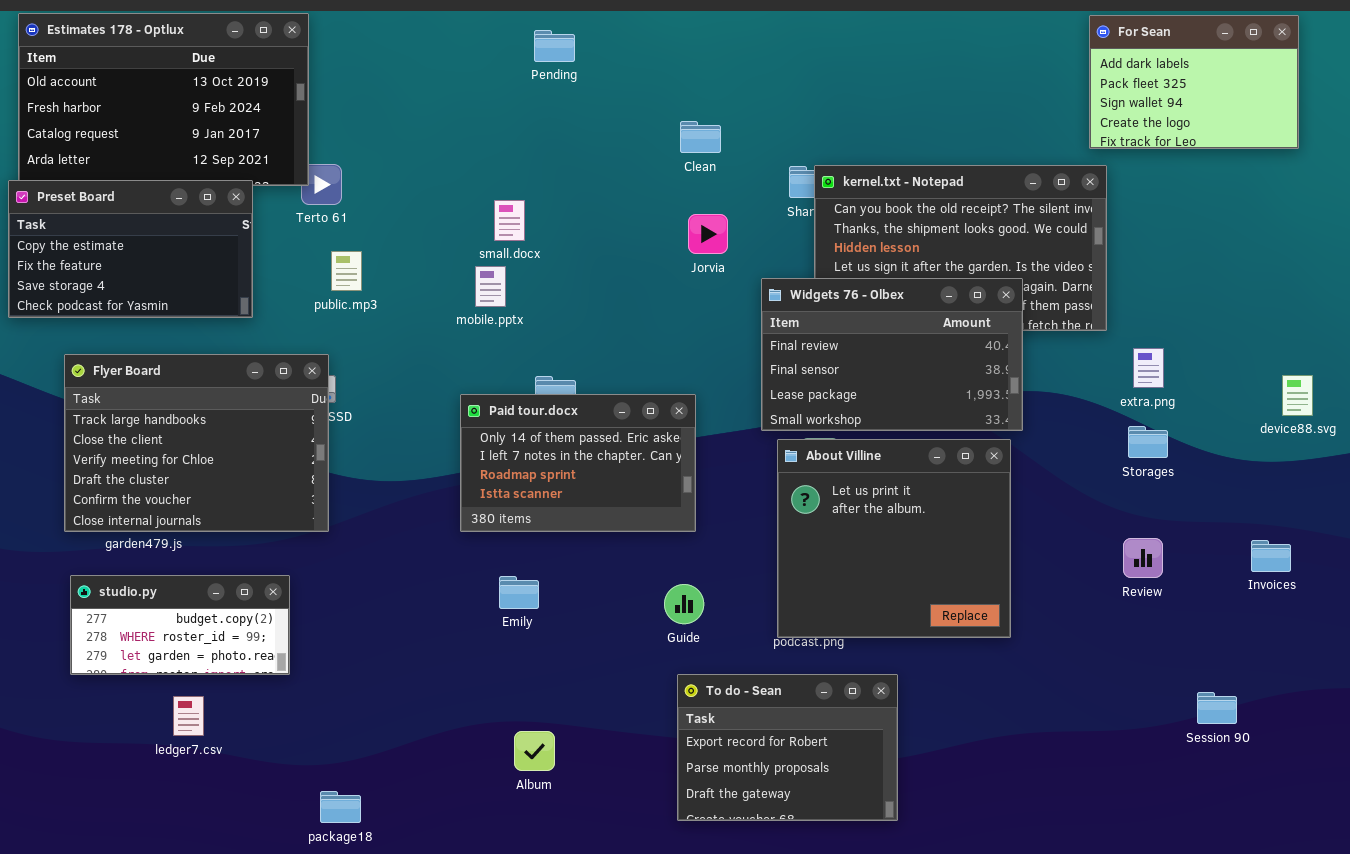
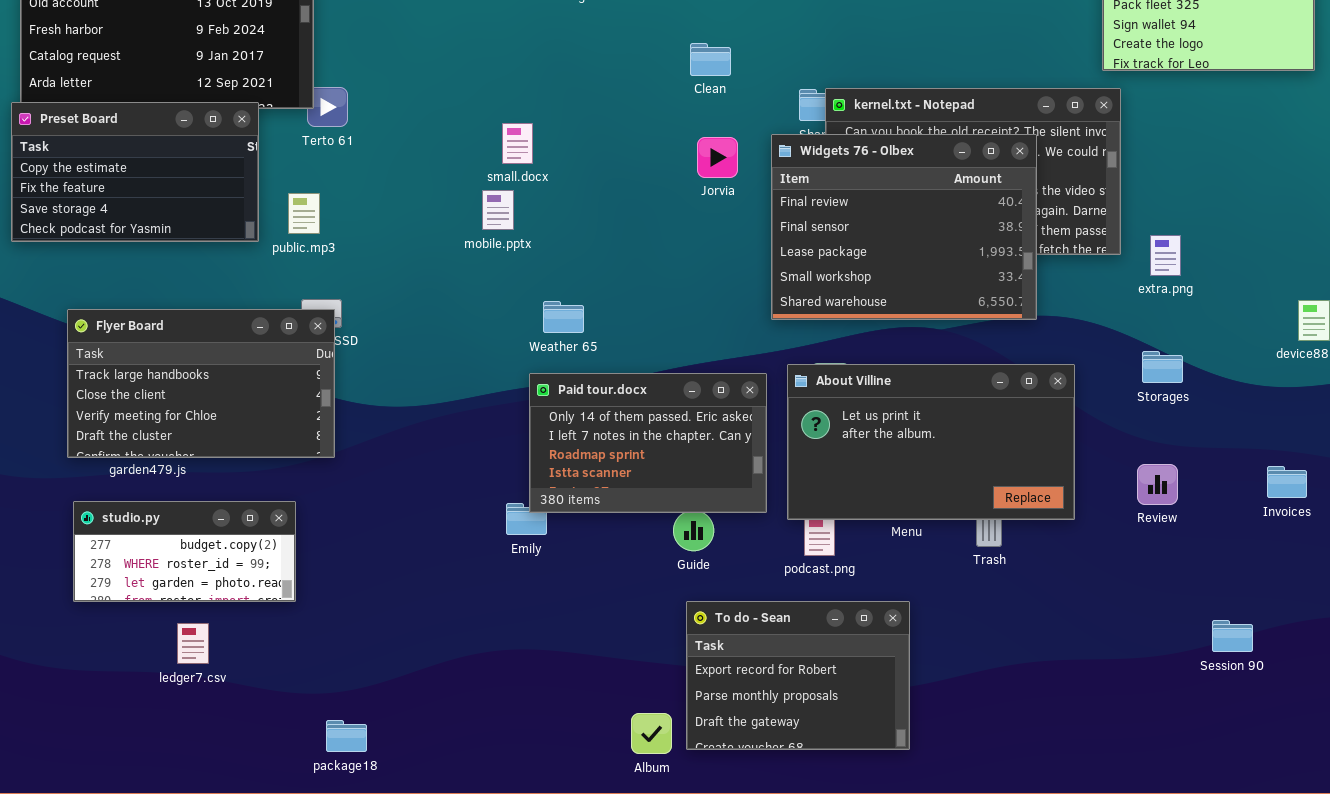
public.mp3: [331,251,362,291] -> [288,193,320,234], moved
Widgets 76 - Olbex: [761,278,1023,431] -> [771,134,1037,320], moved, resized
extra.png: [1133,348,1164,388] -> [1150,235,1181,276], moved
Flyer Board: [64,354,329,532] -> [67,309,335,458], resized
Paid tour.docx: [460,394,696,532] -> [529,373,767,513], moved
About Villine: [777,439,1011,638] -> [787,364,1075,520], resized
Album: [514,731,555,771] -> [631,713,672,754], moved

